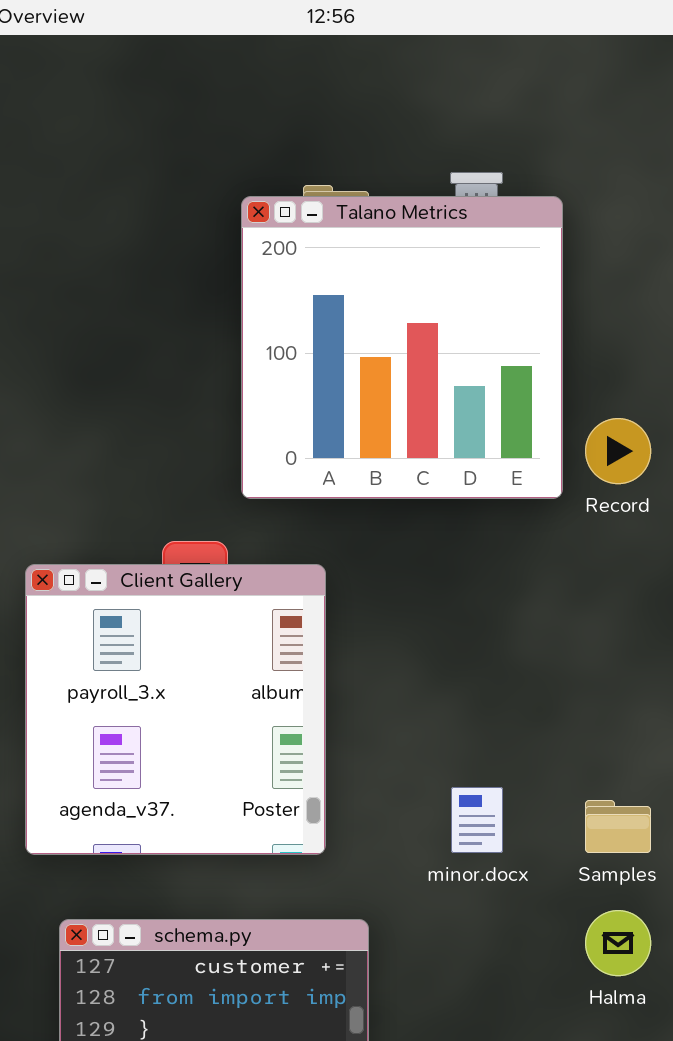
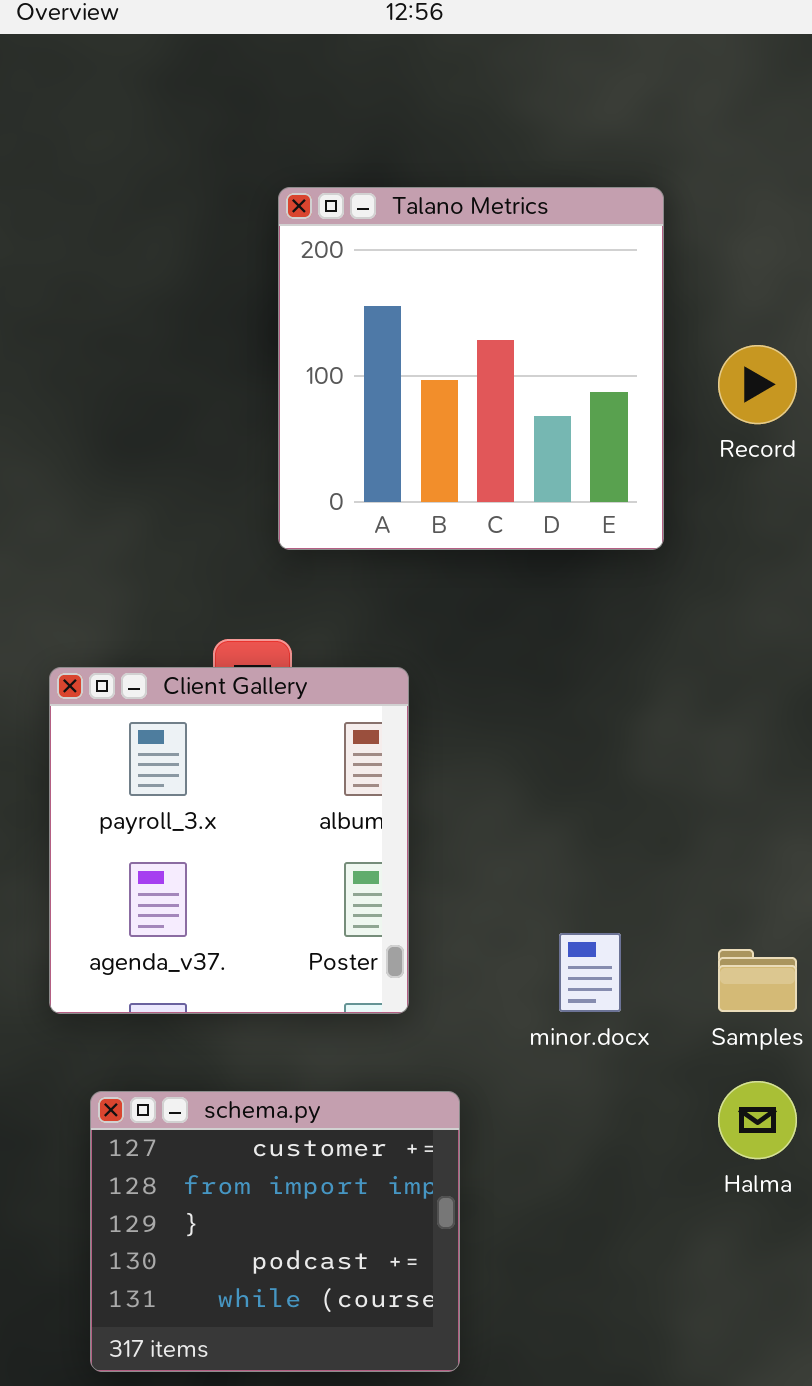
Talano Metrics: [241,196,563,499] -> [278,187,664,550], moved
Record: [585,418,651,484] -> [718,345,797,424], moved

